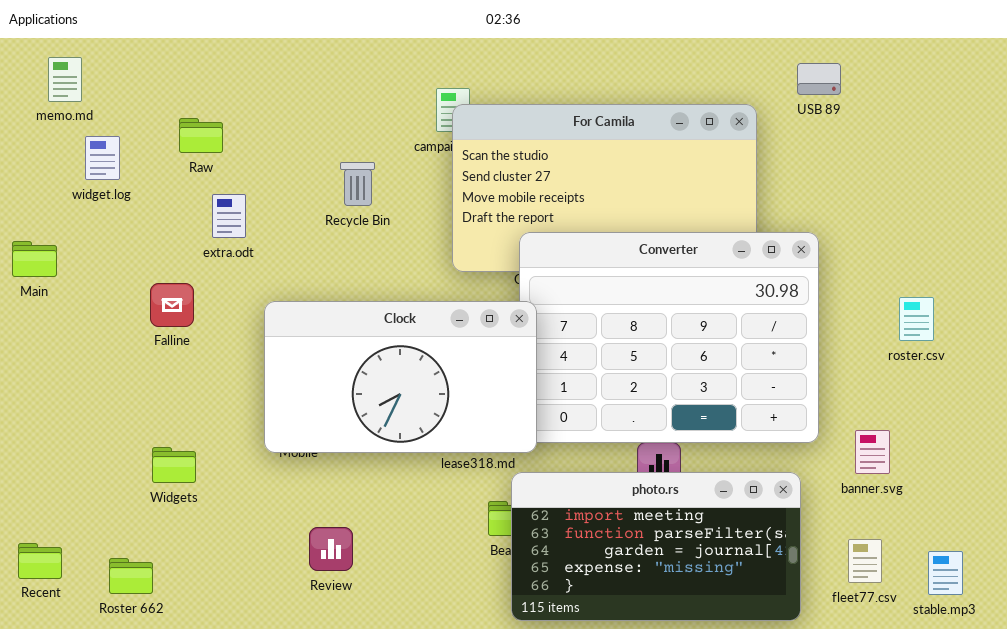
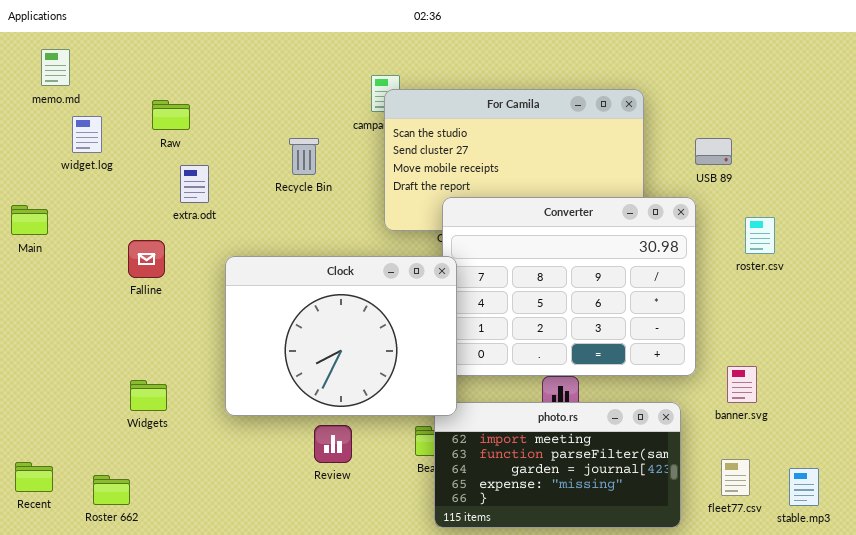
USB 89: [797,63,841,95] -> [695,138,732,165], moved
roster.csv: [899,297,934,341] -> [745,217,775,254], moved
Clock: [264,301,537,453] -> [225,256,457,416], resized
Review: [309,527,353,571] -> [314,425,352,463], moved

